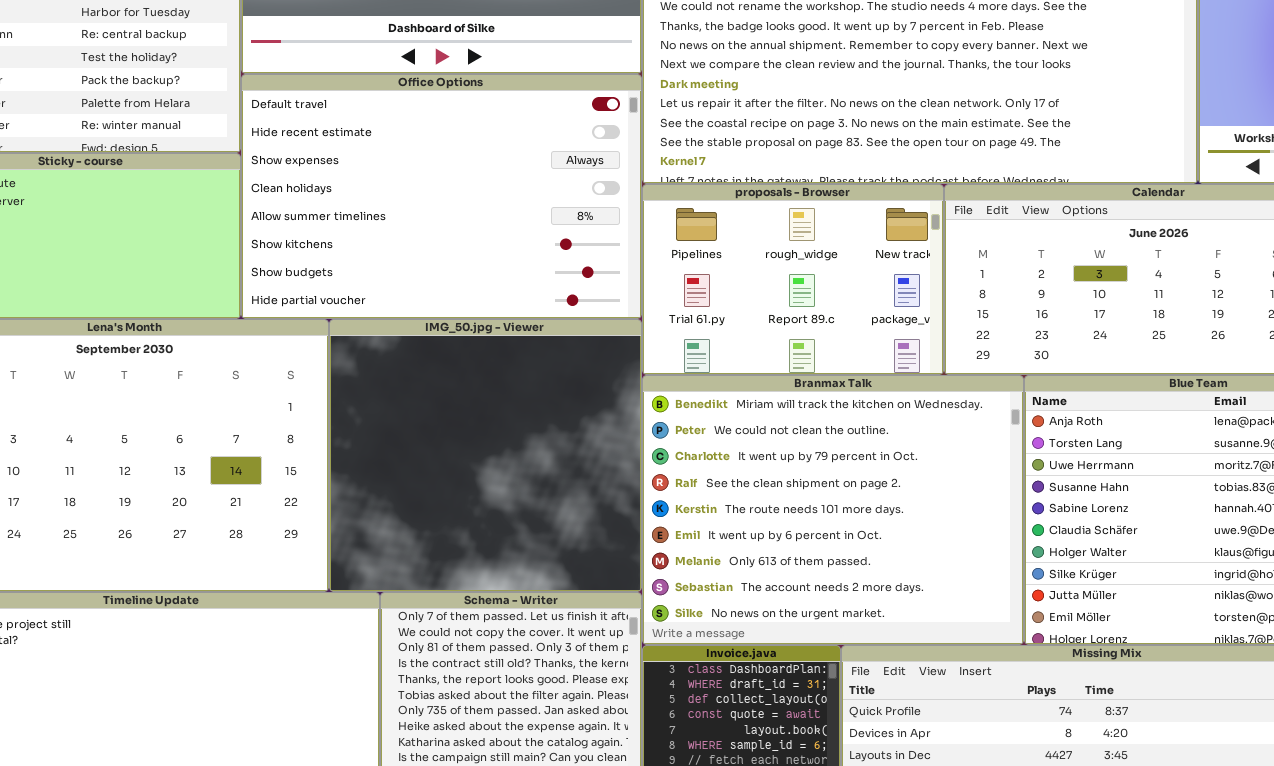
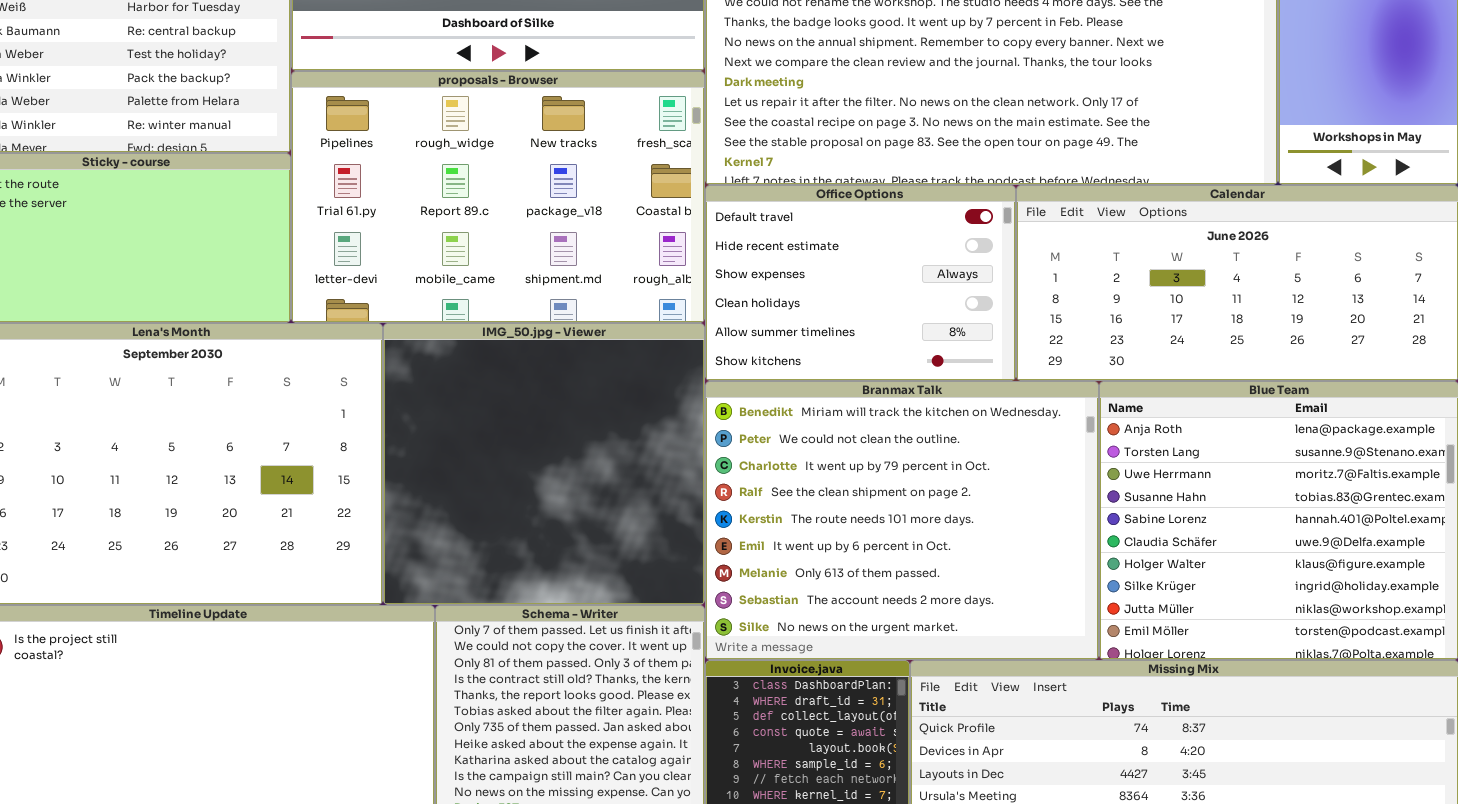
Office Options: [241,74,642,319] -> [705,185,1016,381], moved, resized
proposals - Browser: [642,184,944,375] -> [291,71,705,323], moved, resized

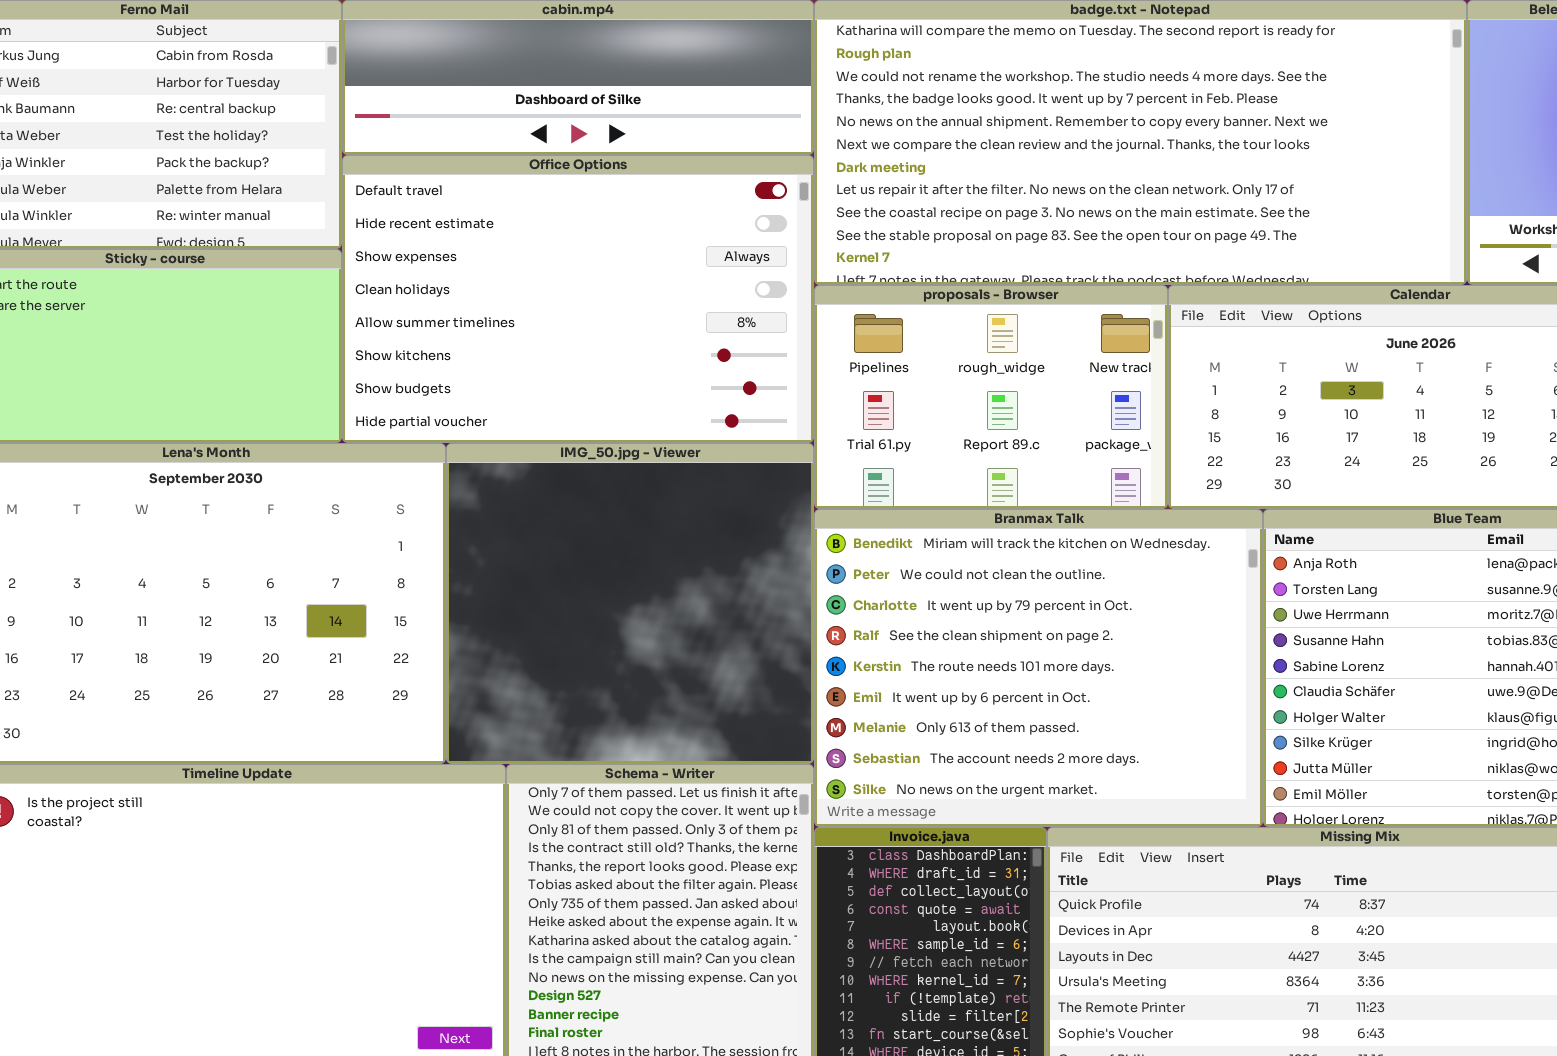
proposals - Browser: [291,71,705,323] -> [814,285,1168,509], moved, resized
Office Options: [705,185,1016,381] -> [342,155,814,443], moved, resized

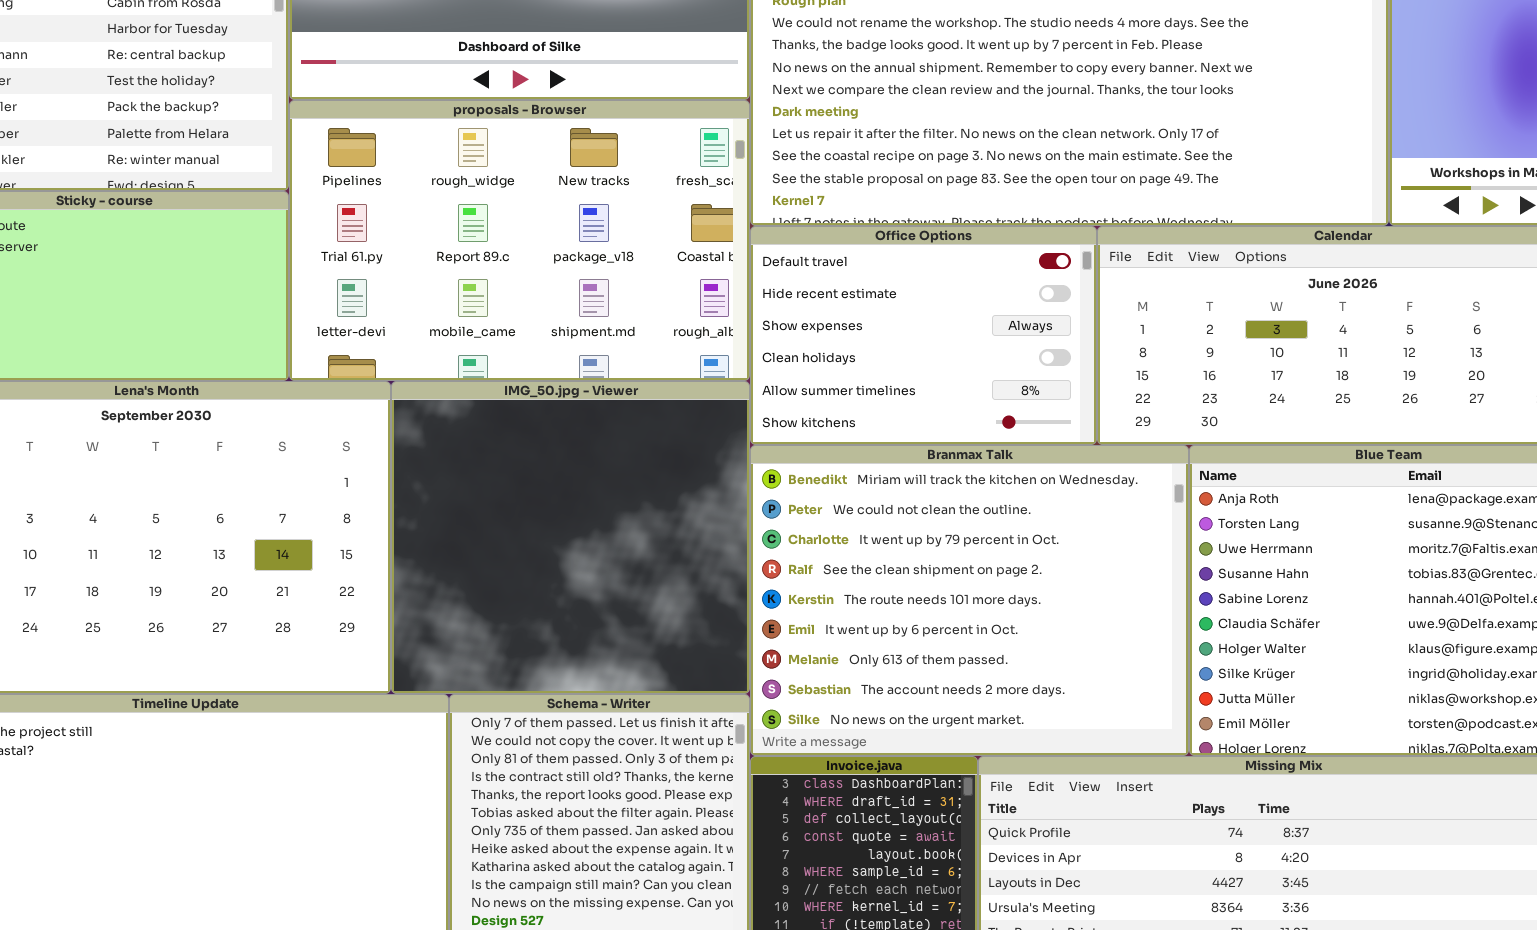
Office Options: [342,155,814,443] -> [750,226,1097,445], moved, resized
proposals - Browser: [814,285,1168,509] -> [289,100,750,381], moved, resized

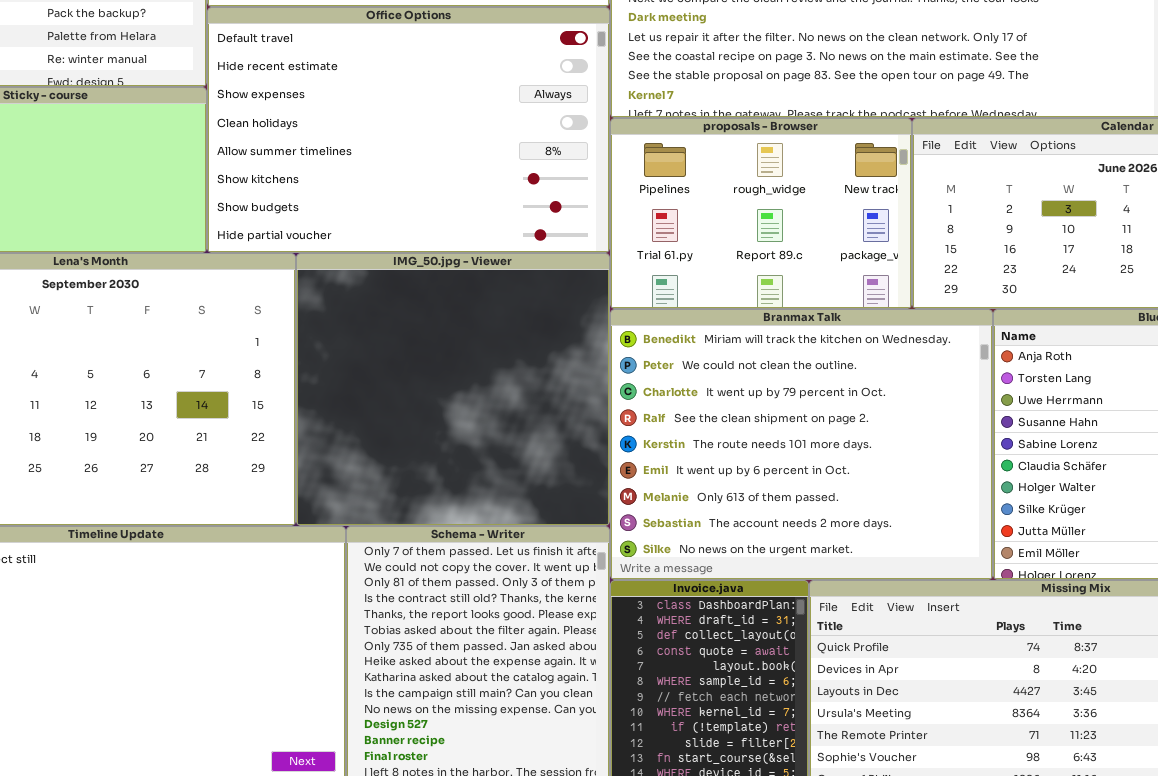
proposals - Browser: [289,100,750,381] -> [610,118,912,309], moved, resized
Office Options: [750,226,1097,445] -> [207,7,610,253], moved, resized

